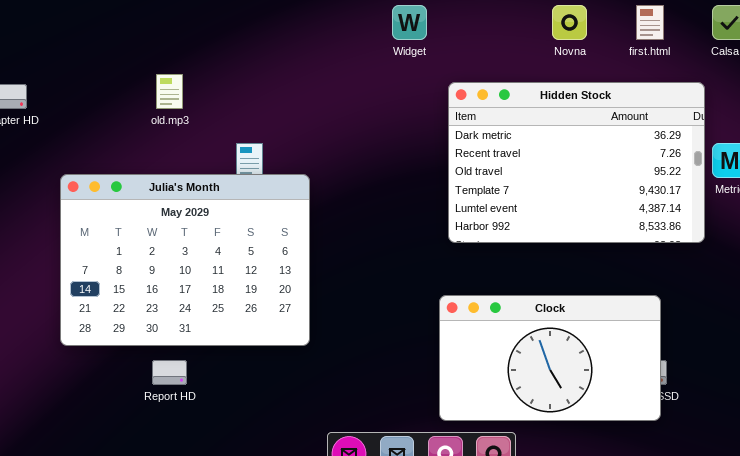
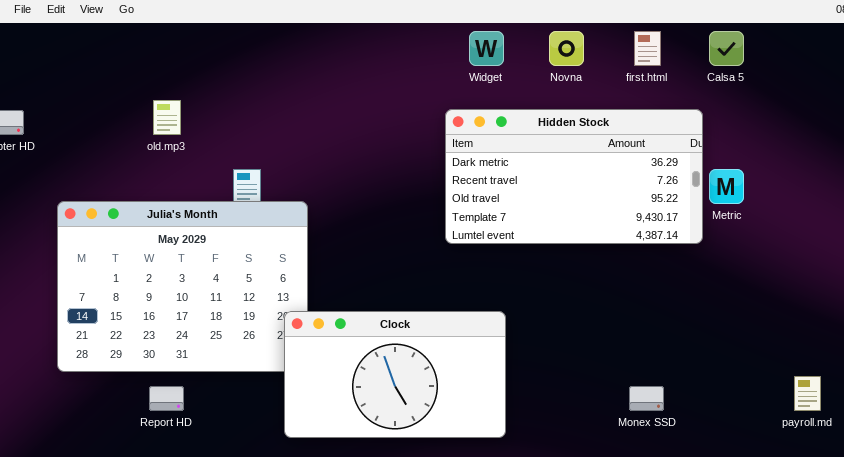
Widget: [392,5,427,40] -> [469,31,504,66], moved
Hidden Stock: [448,82,705,243] -> [445,109,703,244], resized
Clock: [439,295,661,421] -> [284,311,506,438], moved

